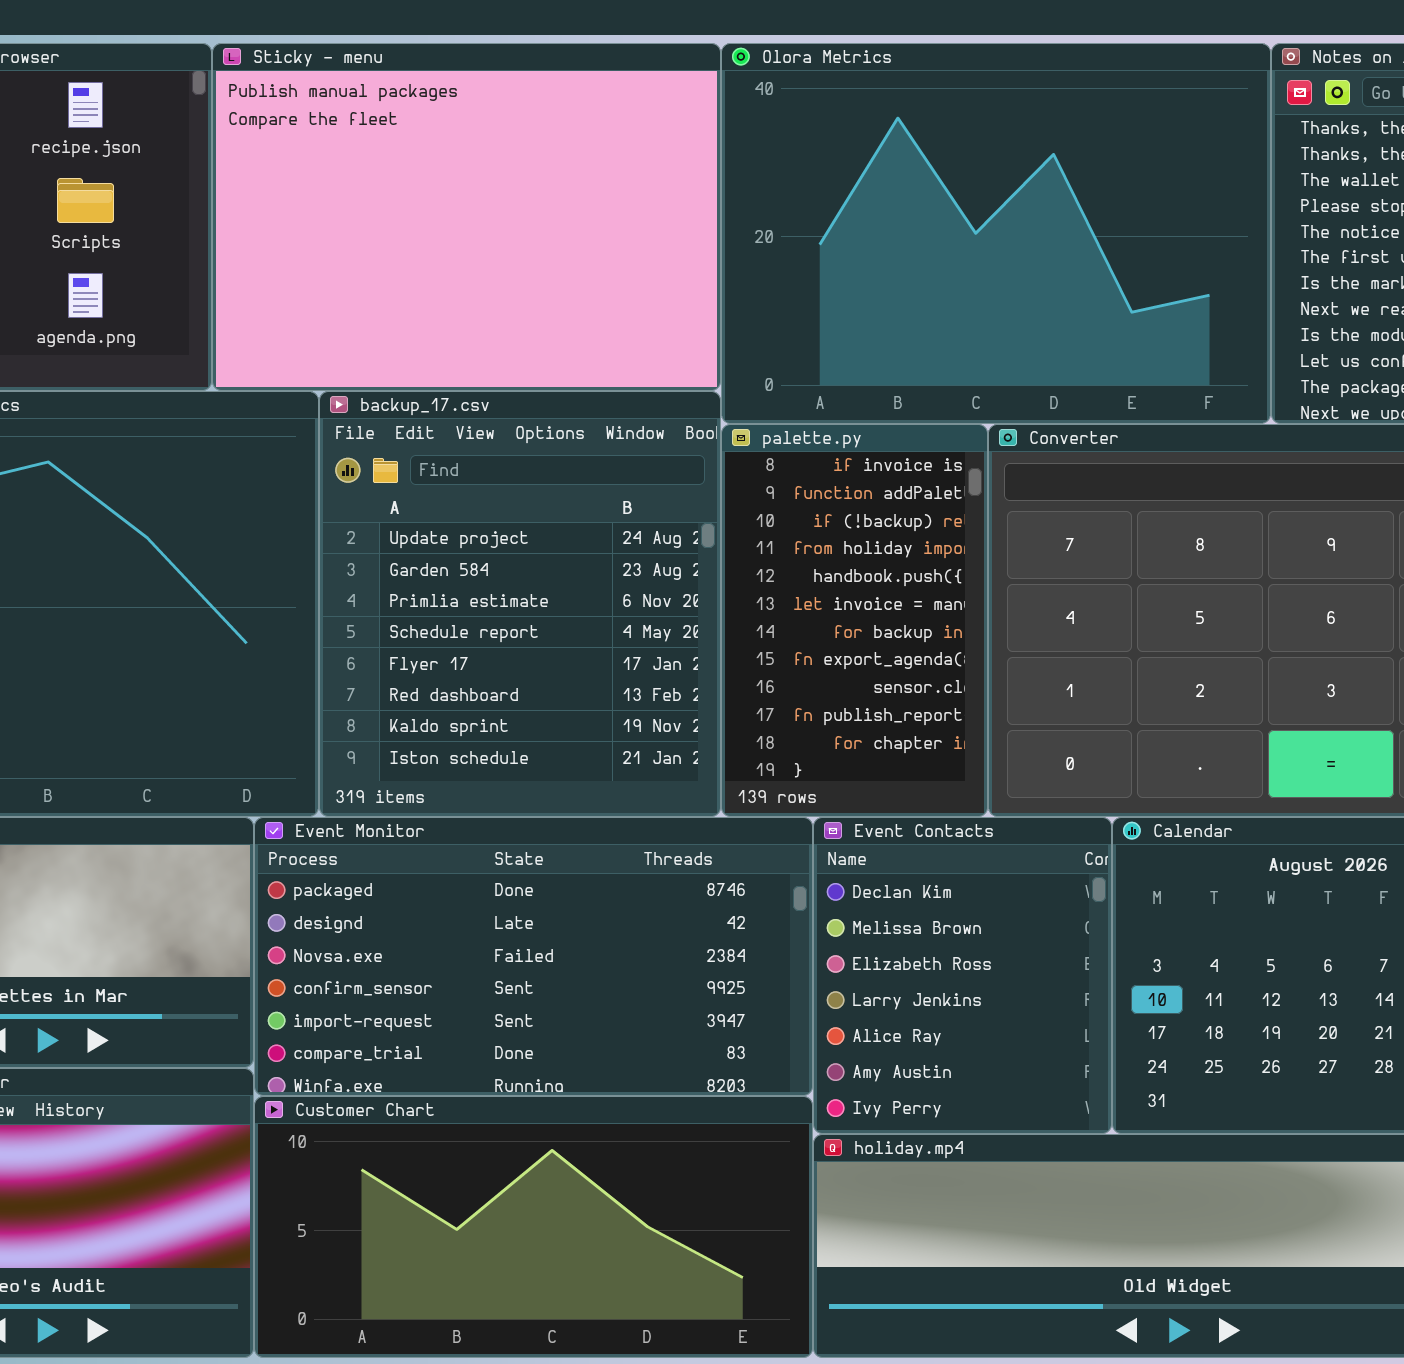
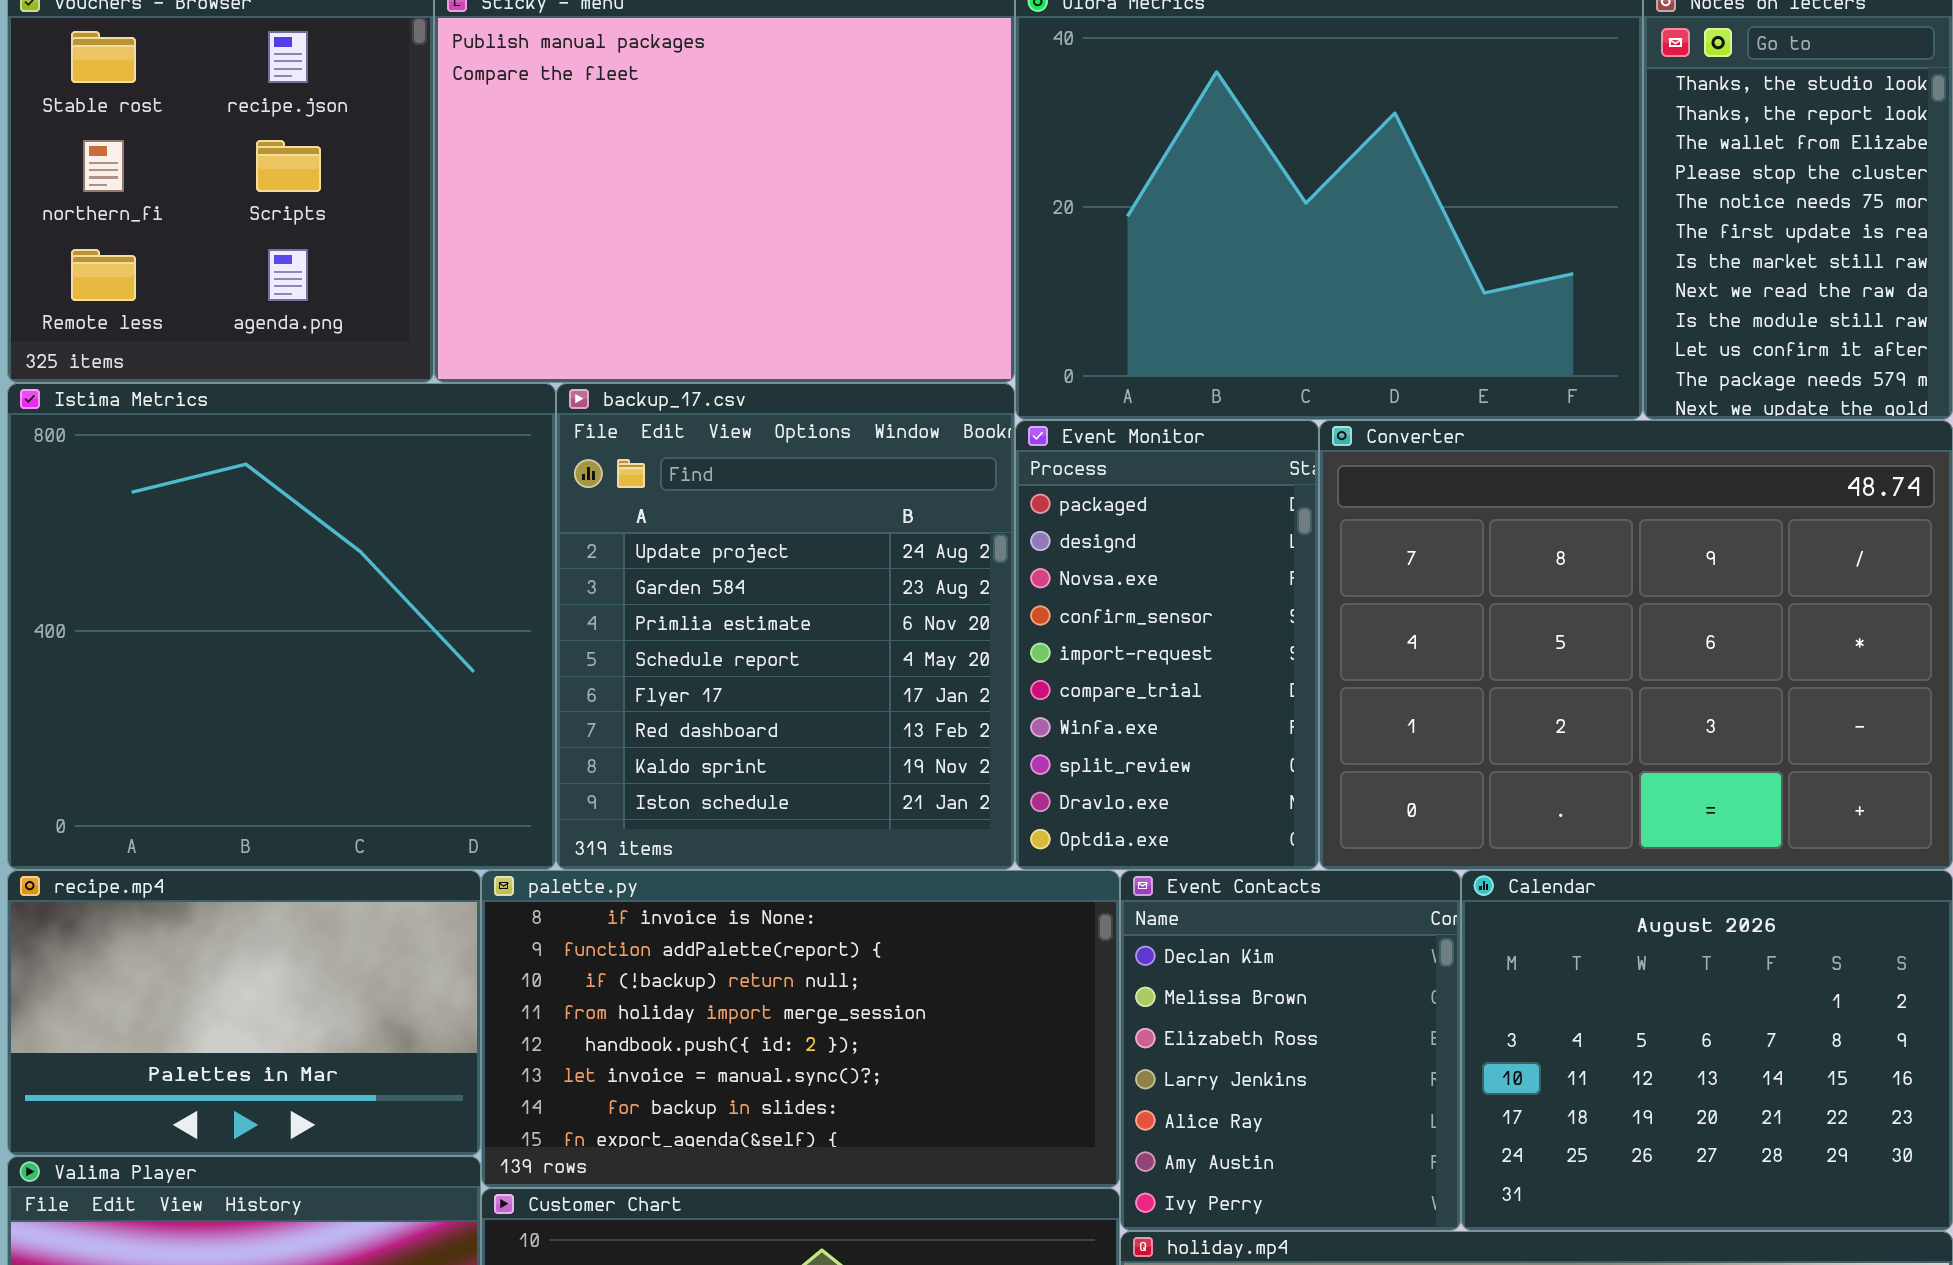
palette.py: [721,424,988,817] -> [481,870,1120,1188], moved, resized
Event Monitor: [254,817,813,1096] -> [1015,420,1319,870], moved, resized

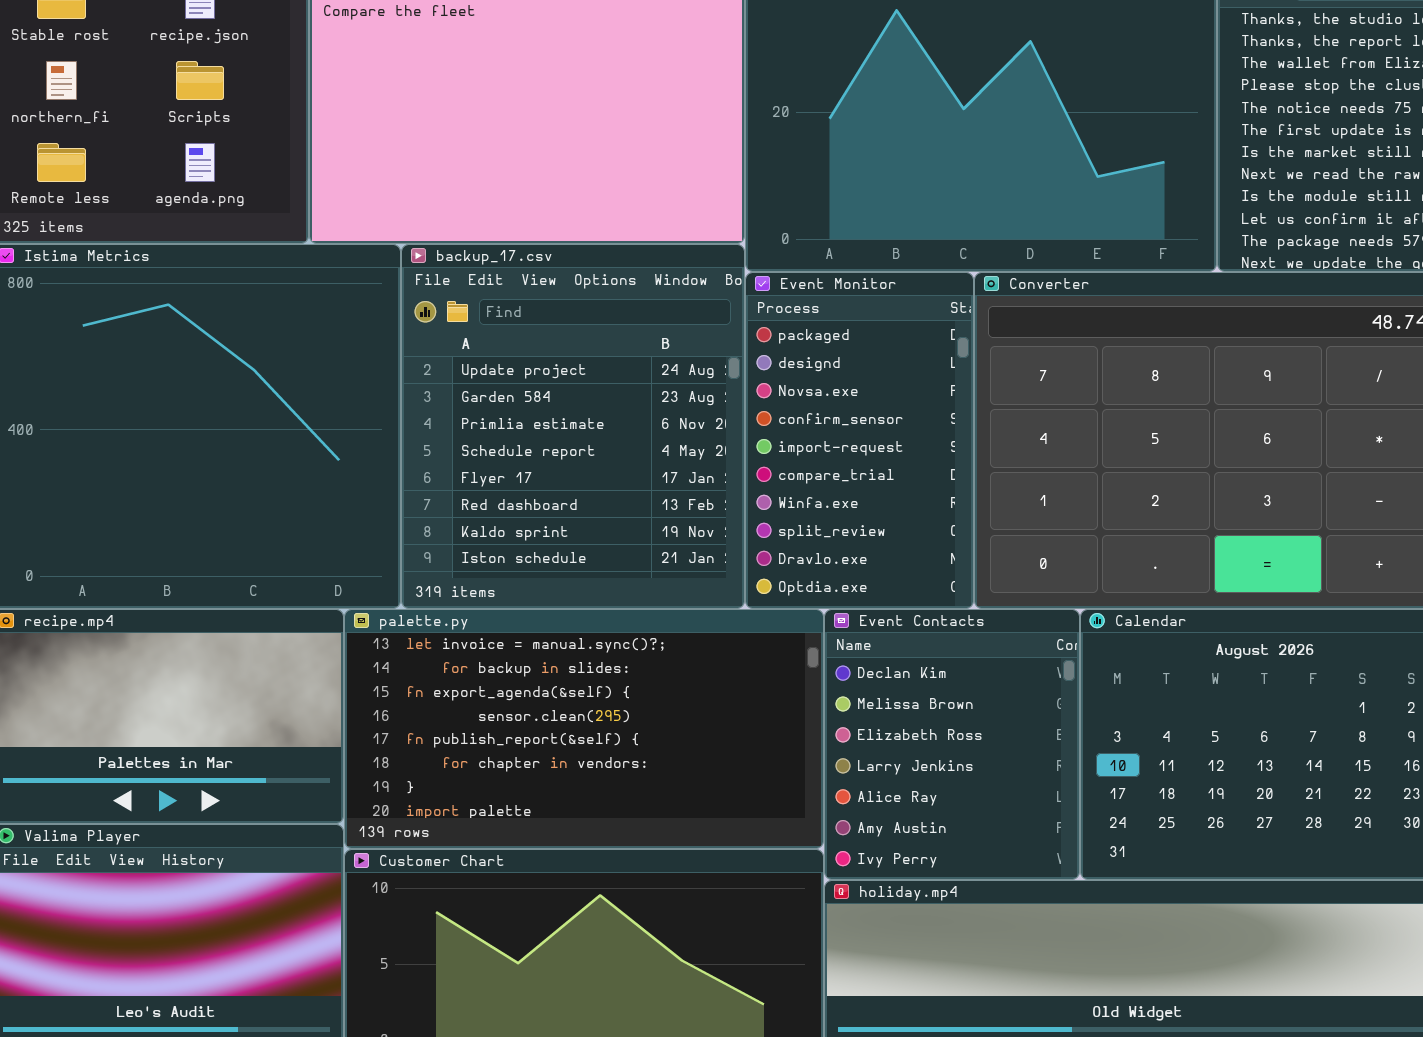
palette.py: [481,870,1120,1188] -> [344,609,824,849], scrolled down 5 rows

